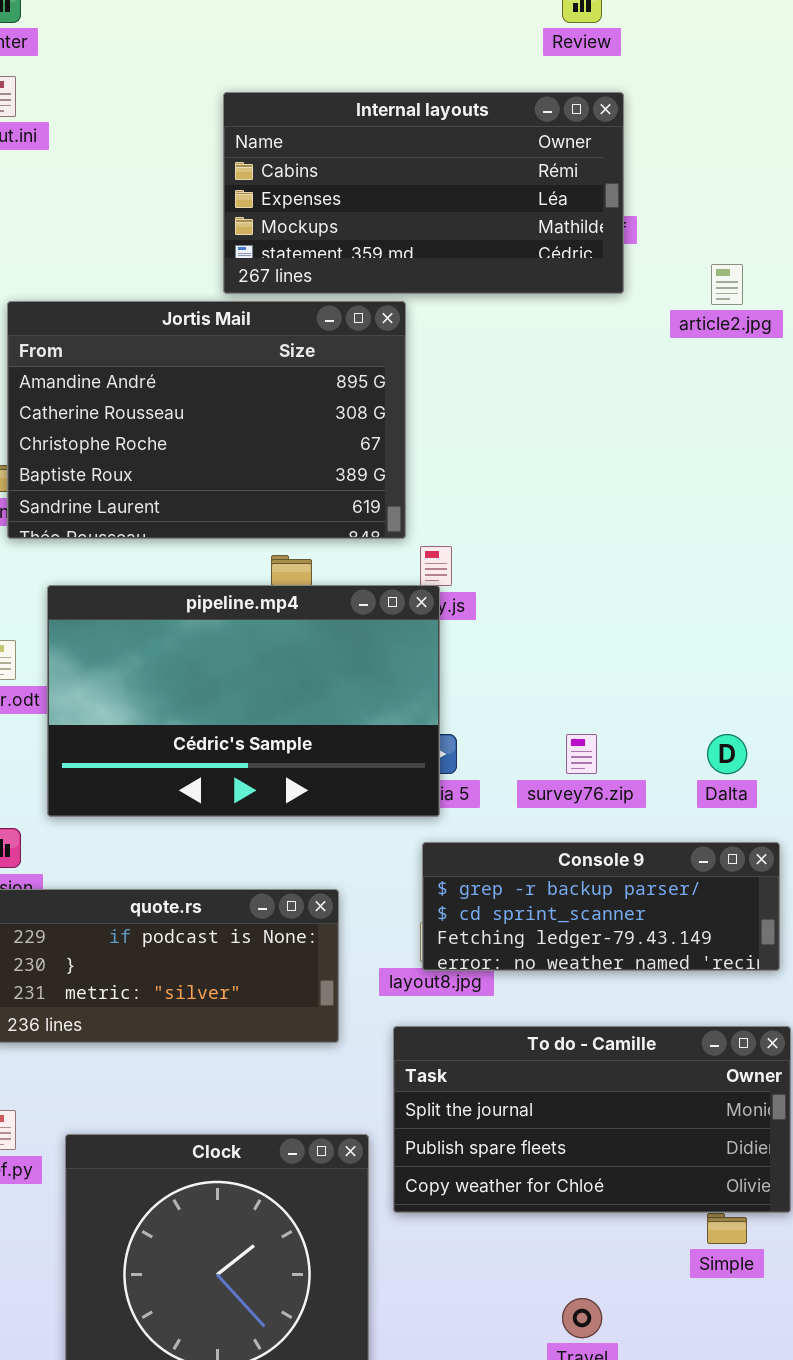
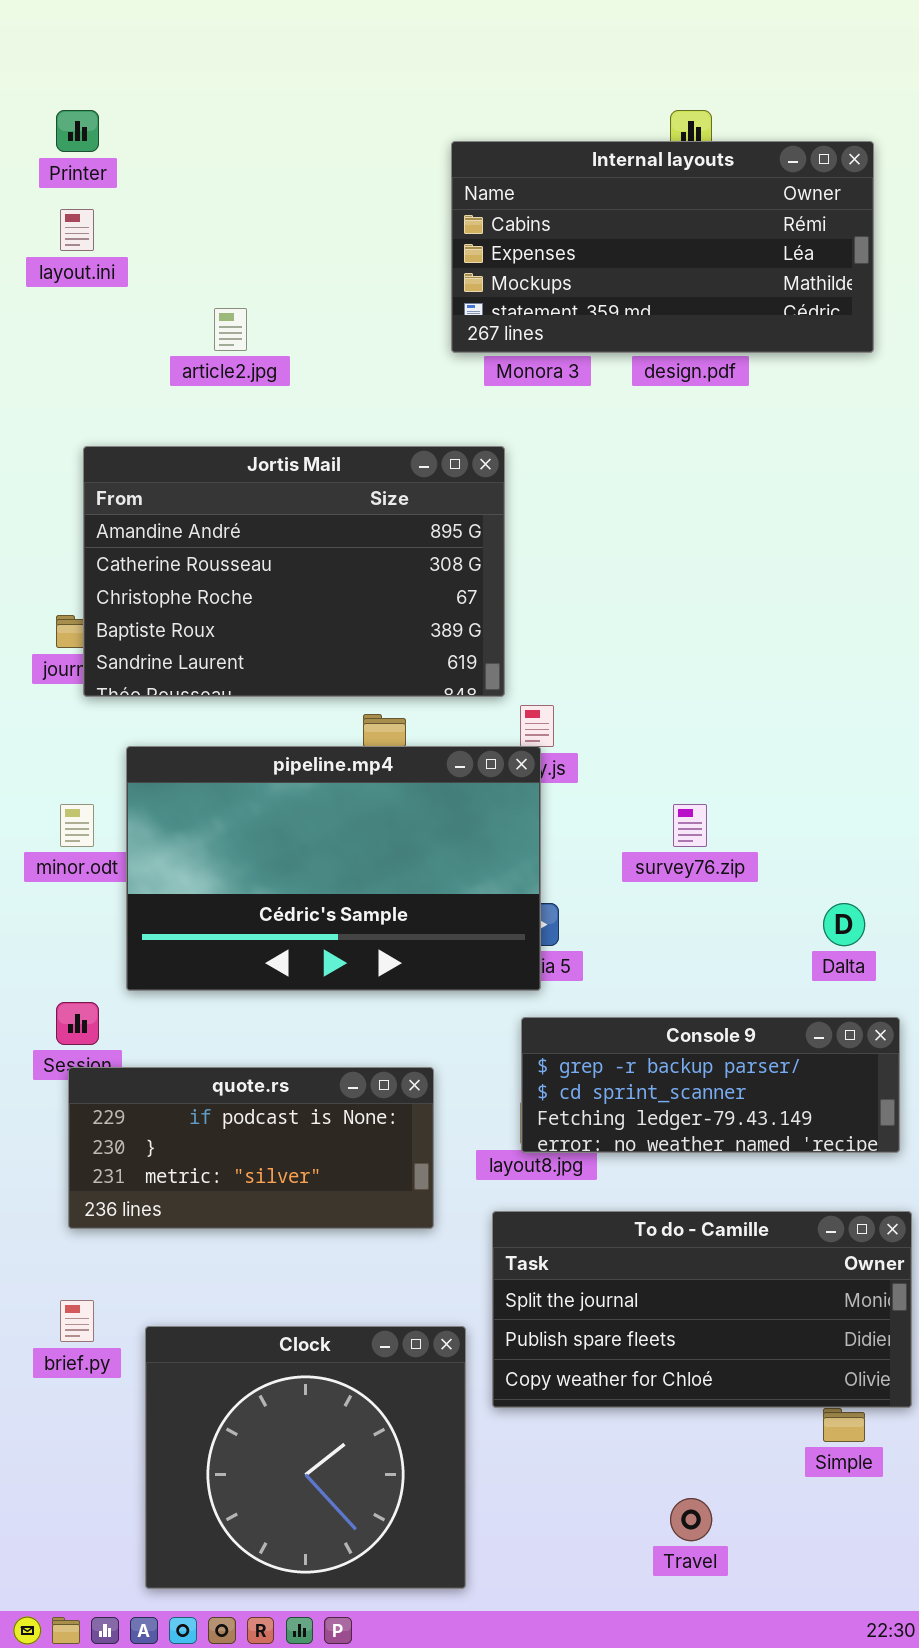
Internal layouts: [223,92,624,294] -> [451,141,874,353], moved
article2.jpg: [711,264,743,305] -> [214,308,247,351], moved
survey76.zip: [566,734,597,774] -> [673,804,707,847], moved

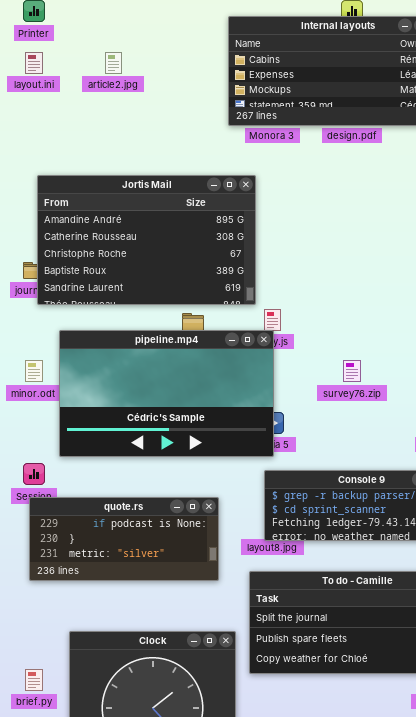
article2.jpg: [214,308,247,351] -> [105,52,122,74], moved
brief.py: [60,1300,94,1342] -> [25,669,43,691], moved

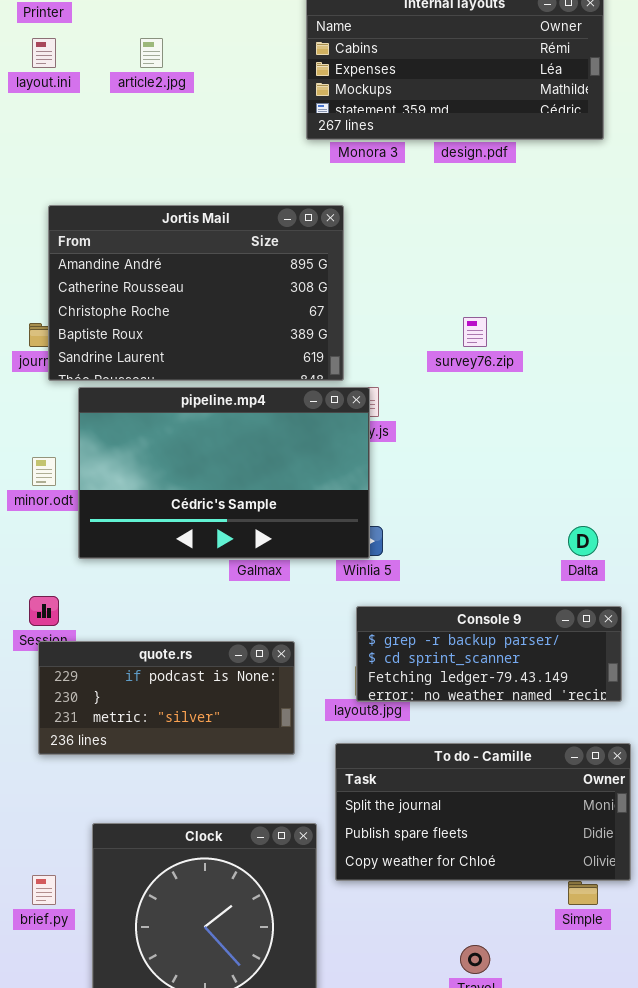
pipeline.mp4: [59,330,274,457] -> [78,387,370,559], moved
survey76.zip: [343,360,361,382] -> [463,317,487,347], moved

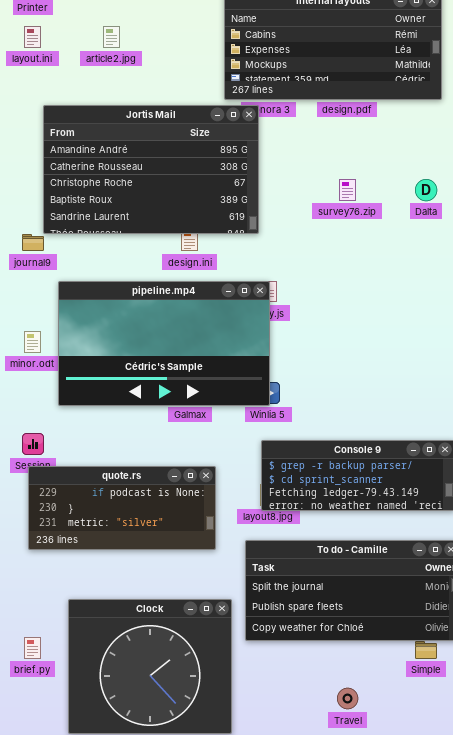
Jortis Mail: [48,205,344,381] -> [43,105,259,234], moved
survey76.zip: [463,317,487,347] -> [339,179,356,201], moved
Dalta: [568,526,598,556] -> [415,179,437,201], moved

